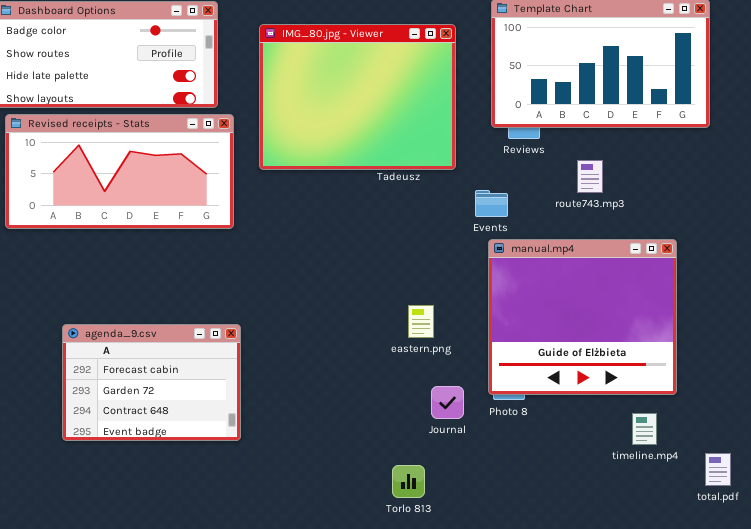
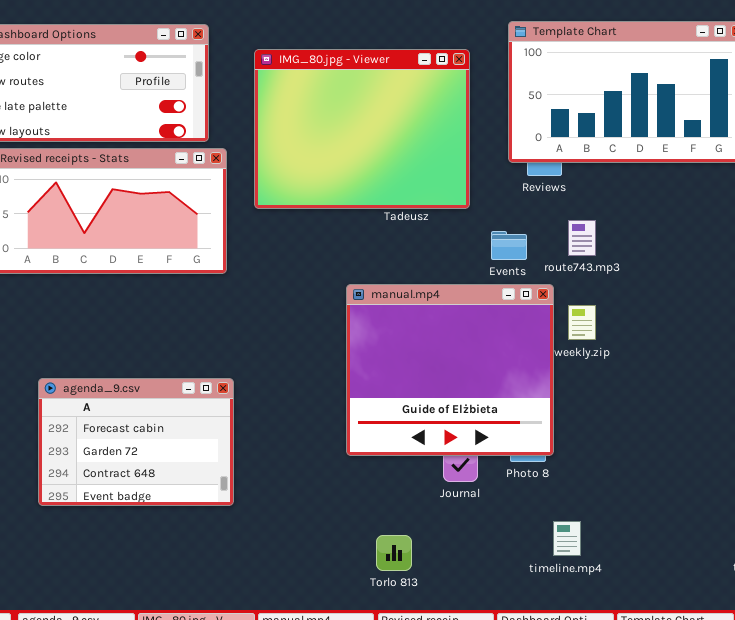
route743.mp3: [577,160,603,193] -> [568,220,596,256], moved
manual.mp4: [488,239,677,395] -> [346,284,554,456], moved
timeline.mp4: [632,413,657,445] -> [553,521,581,556], moved
Torlo 813: [392,465,425,498] -> [376,535,412,571], moved

